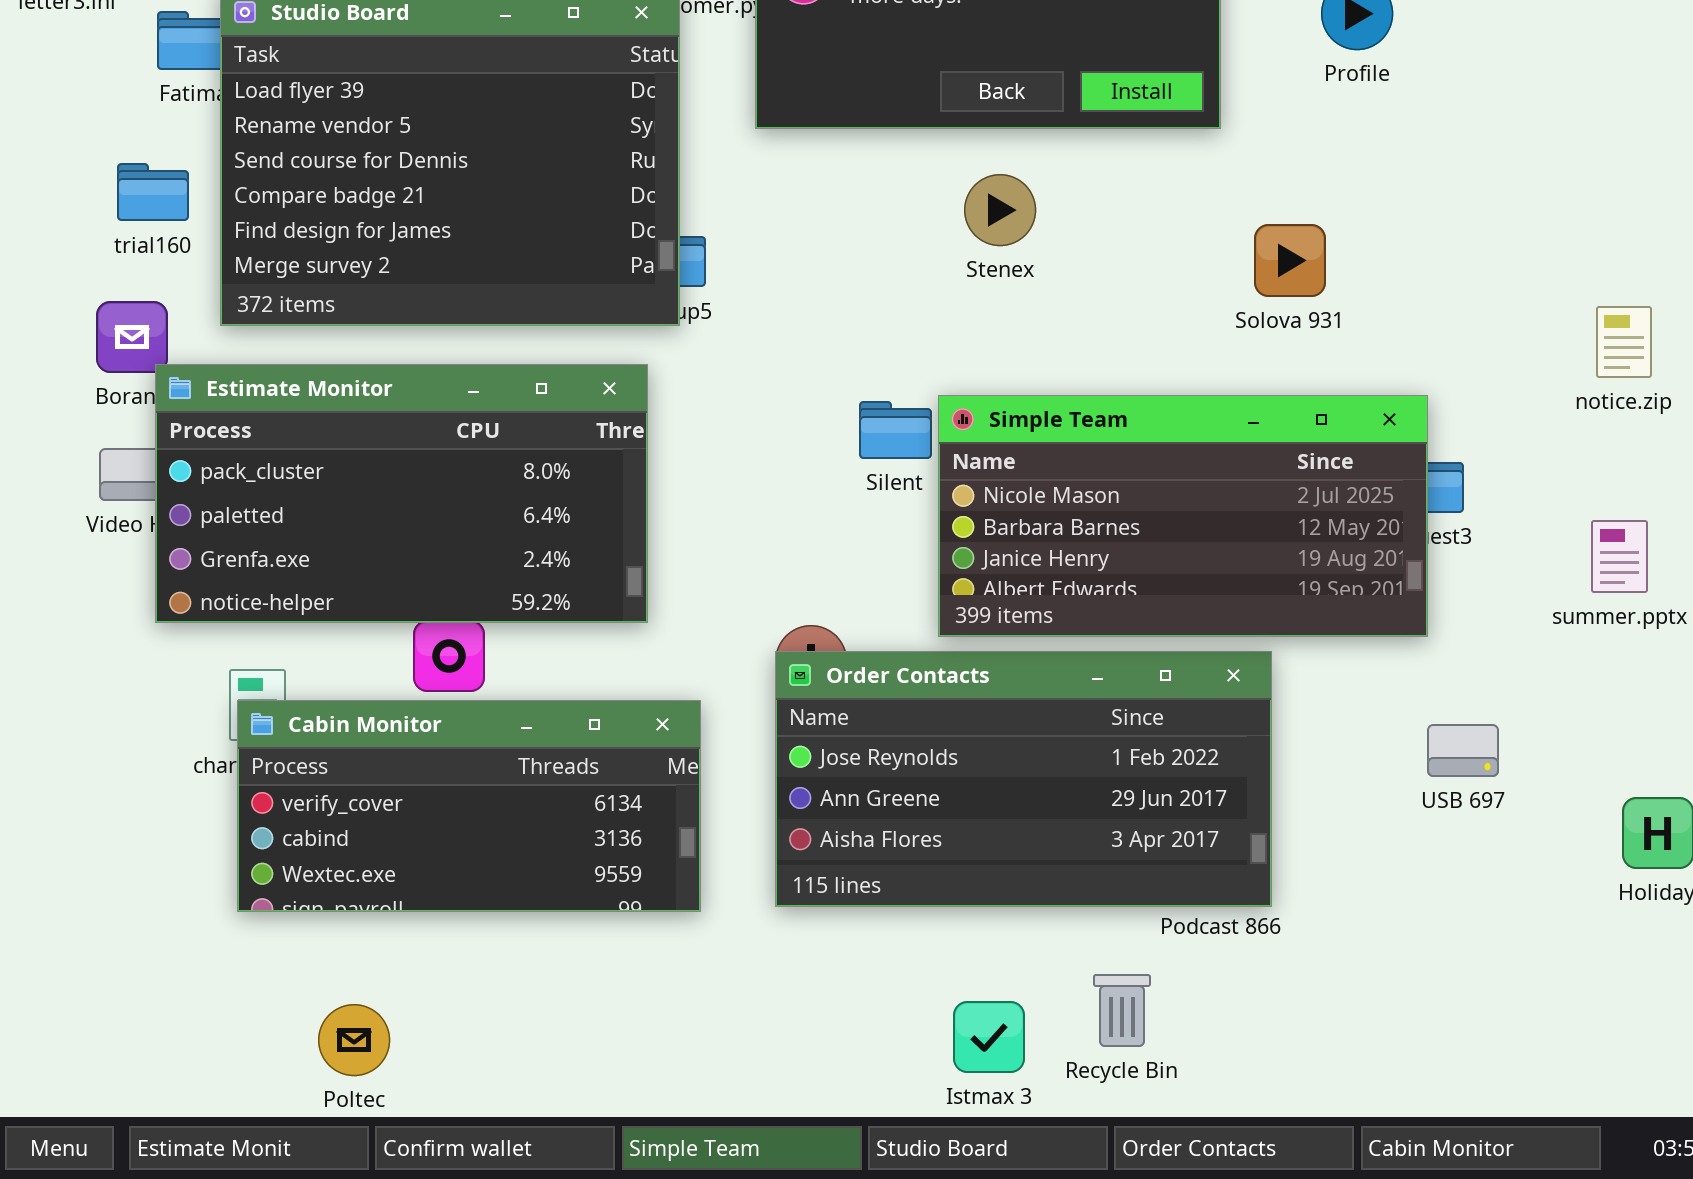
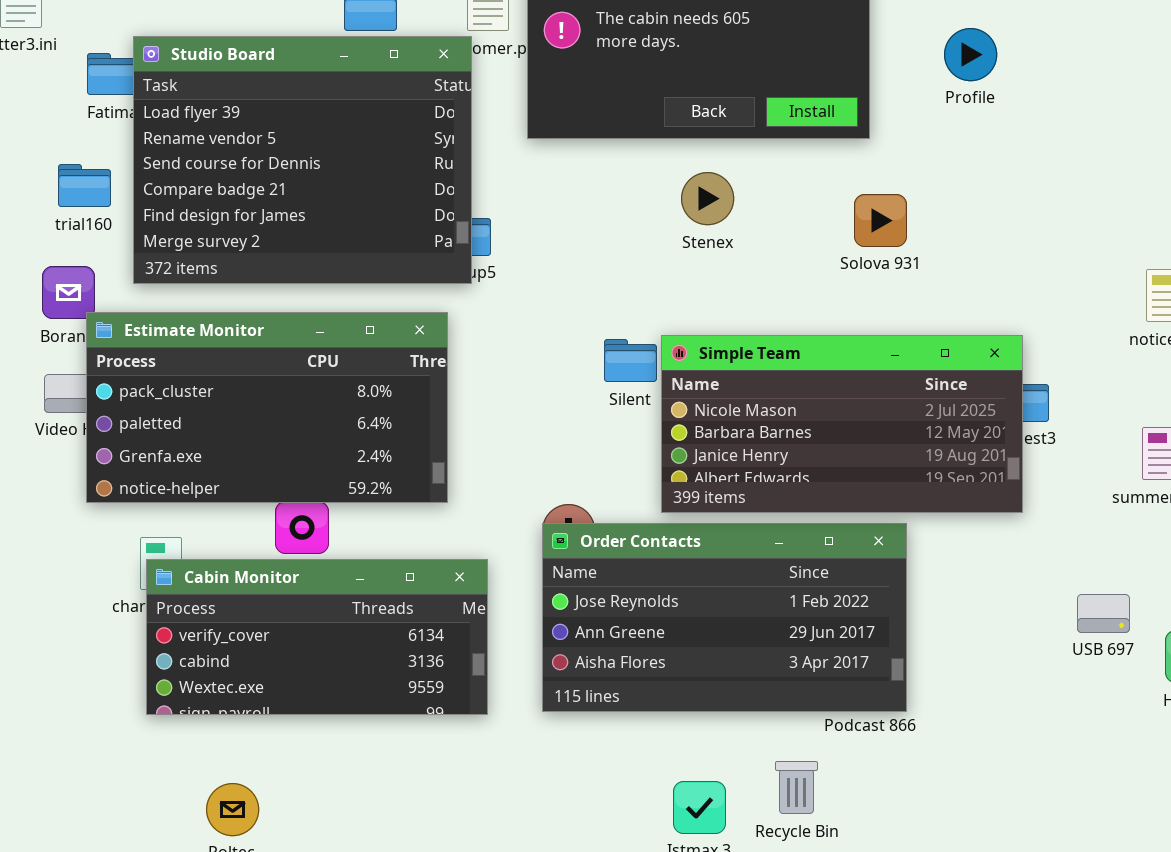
Solova 931: [1254,224,1326,297] -> [854,194,907,247], moved
USB 697: [1427,724,1499,777] -> [1077,594,1130,633], moved

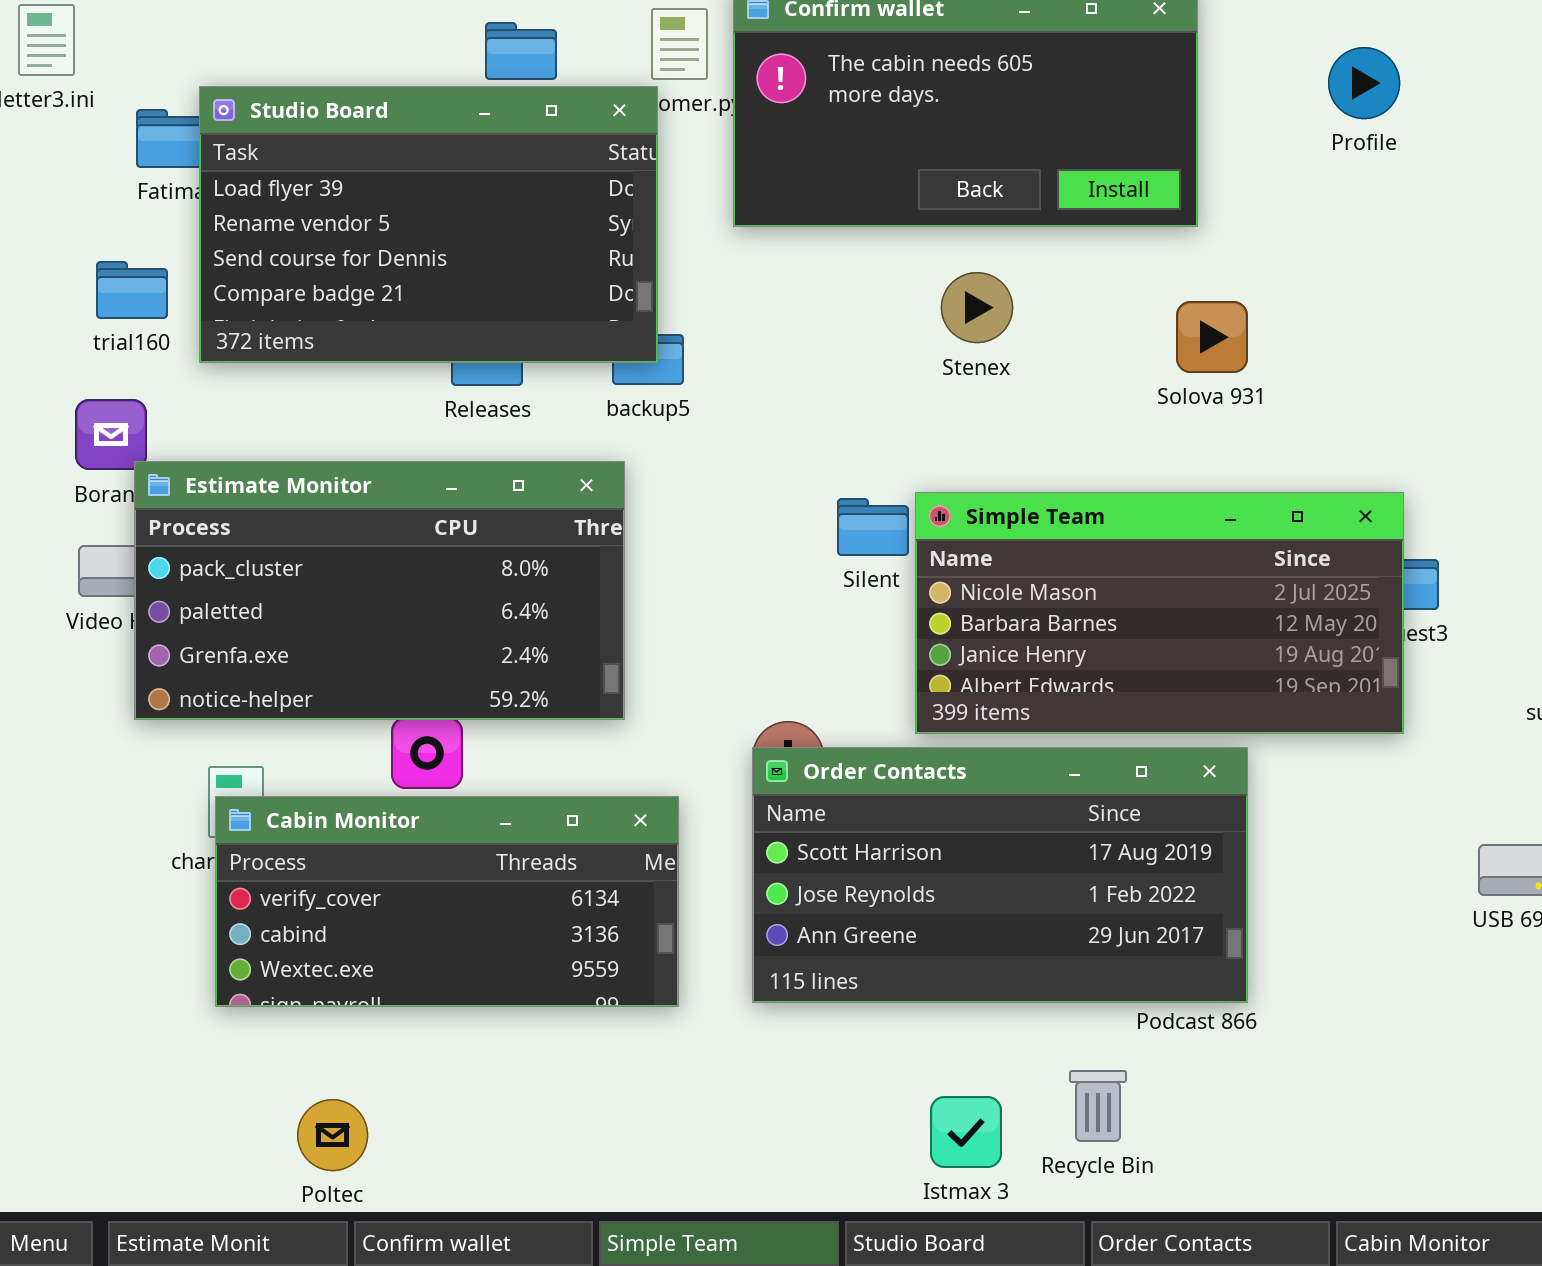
Profile: [944,28,997,81] -> [1328,47,1400,119], moved
Studio Board: [133,36,472,284] -> [199,86,658,363], resized
Order Contacts: [542,523,907,712] -> [752,747,1248,1003], scrolled up 1 row

